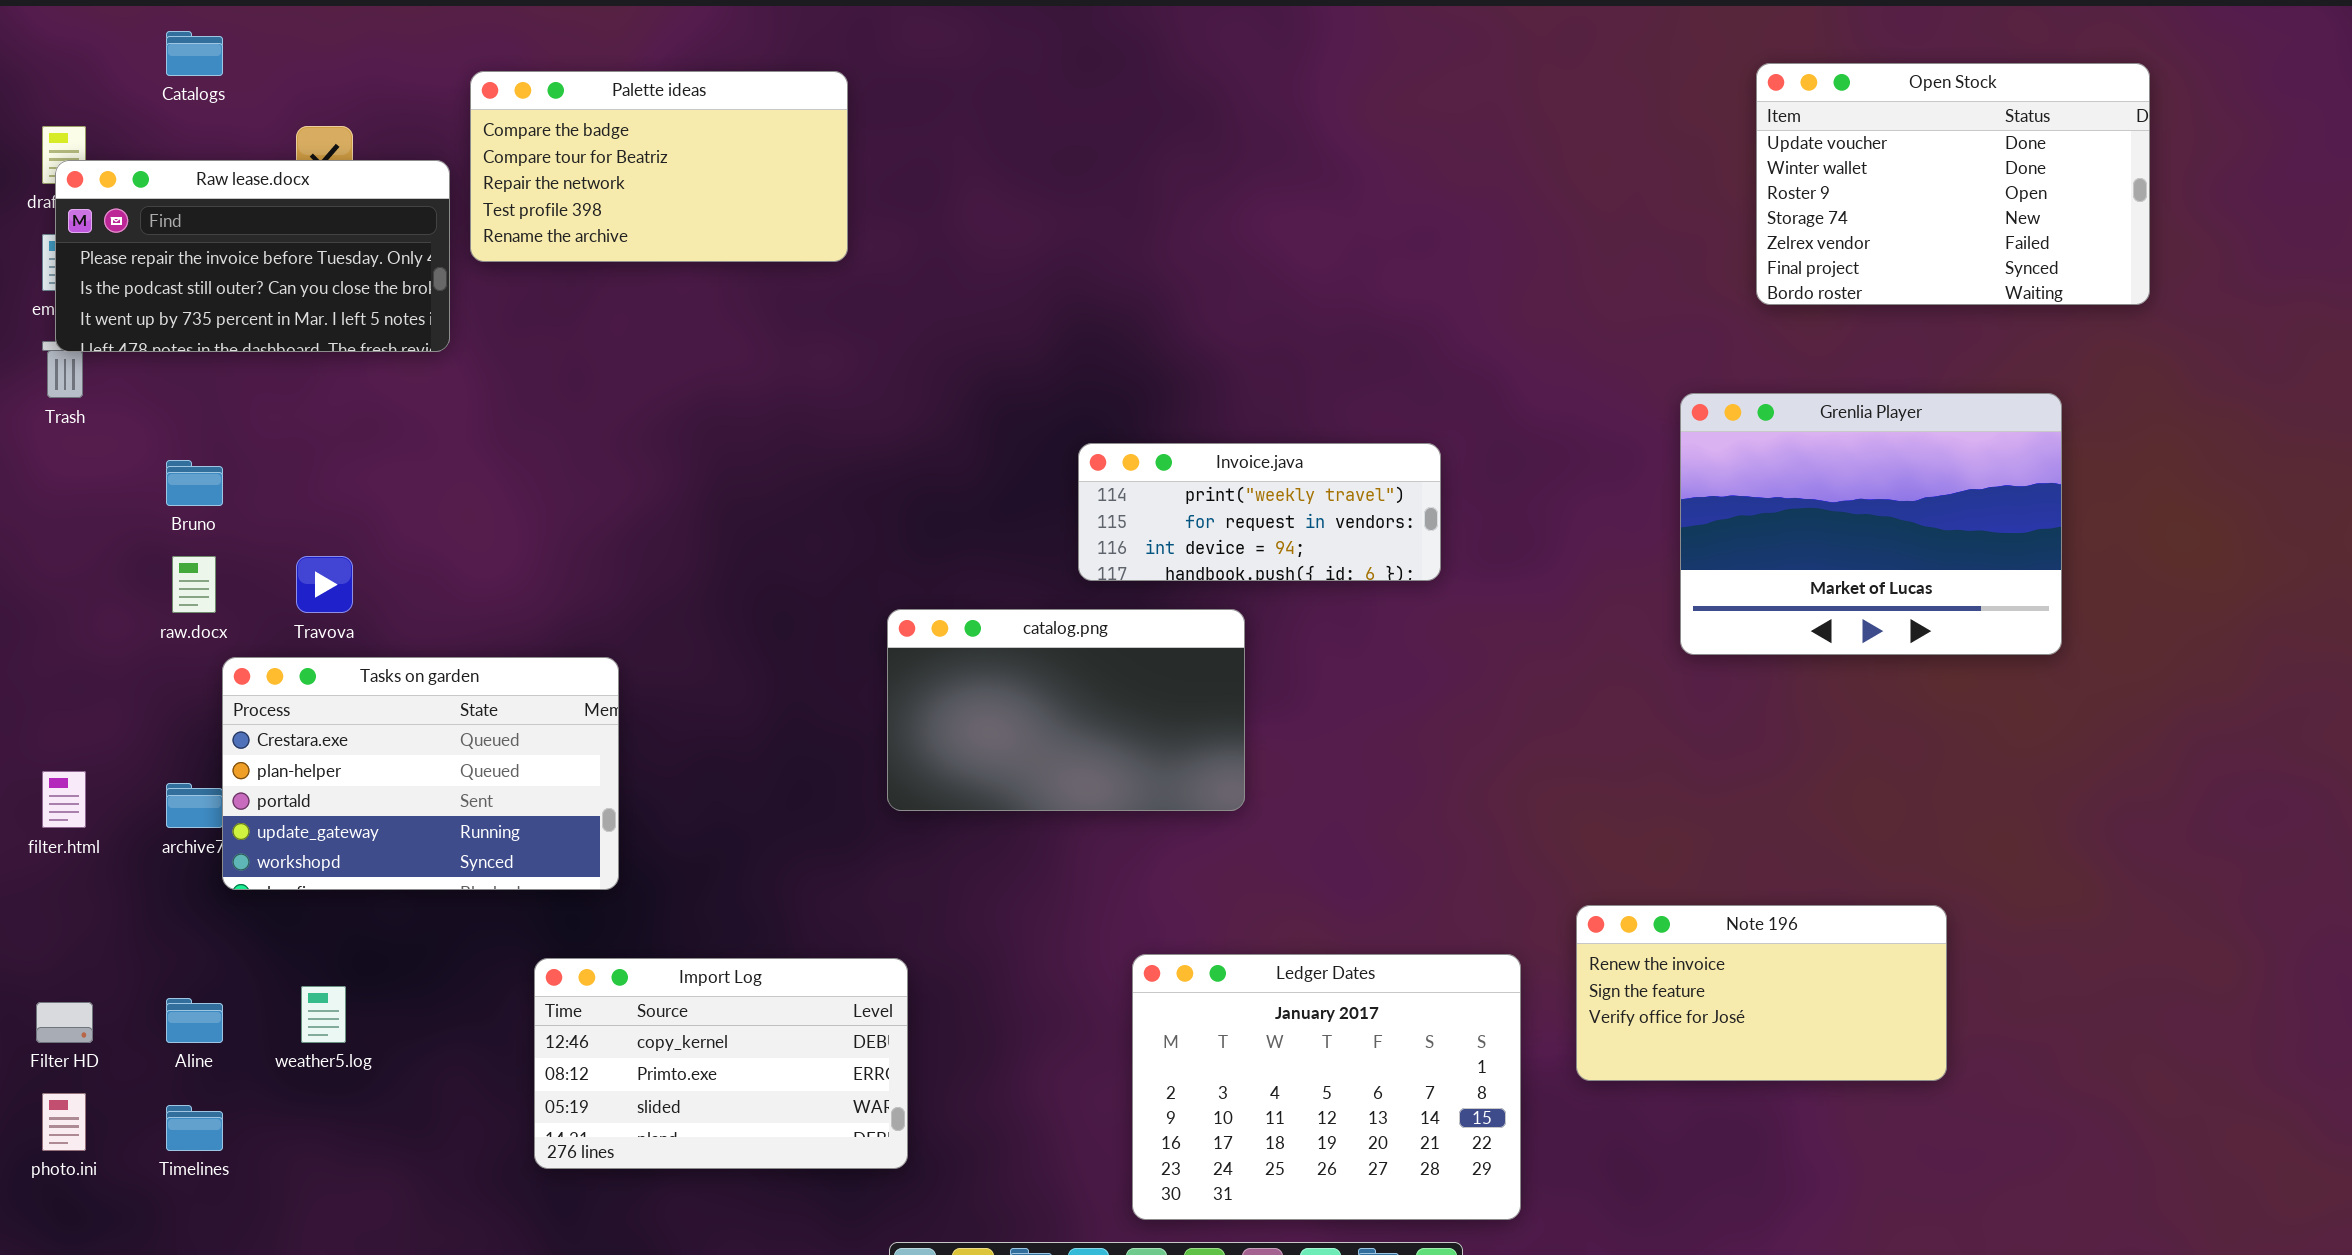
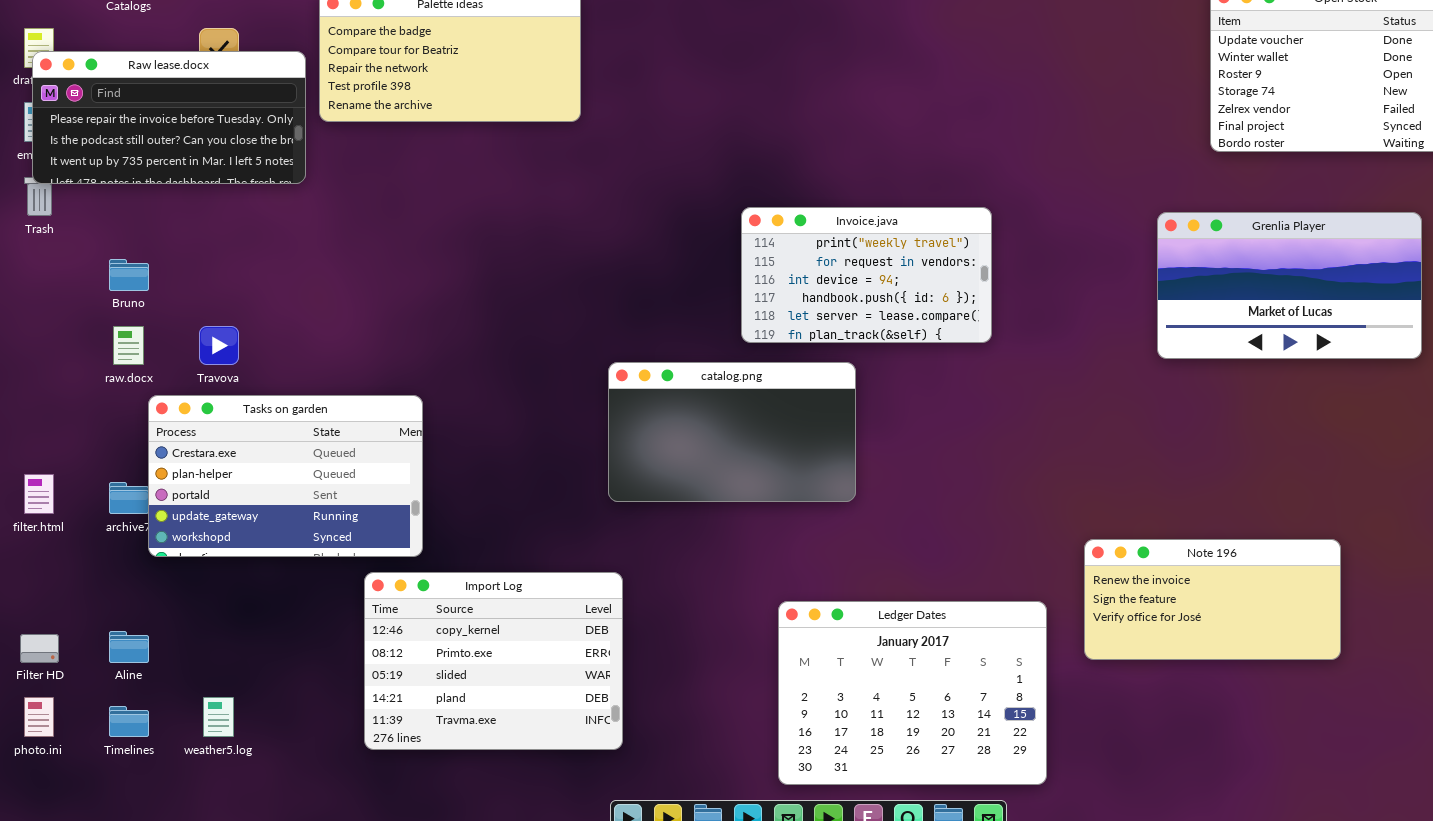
Grenlia Player: [1680,393,2062,655] -> [1157,212,1422,359], resized
Invoice.java: [1078,443,1441,581] -> [741,207,992,343], resized
Note 196: [1576,905,1947,1081] -> [1084,539,1341,660], moved
Import Log: [534,958,908,1169] -> [364,572,623,750], resized
weather5.log: [301,986,346,1043] -> [203,697,234,737], moved

